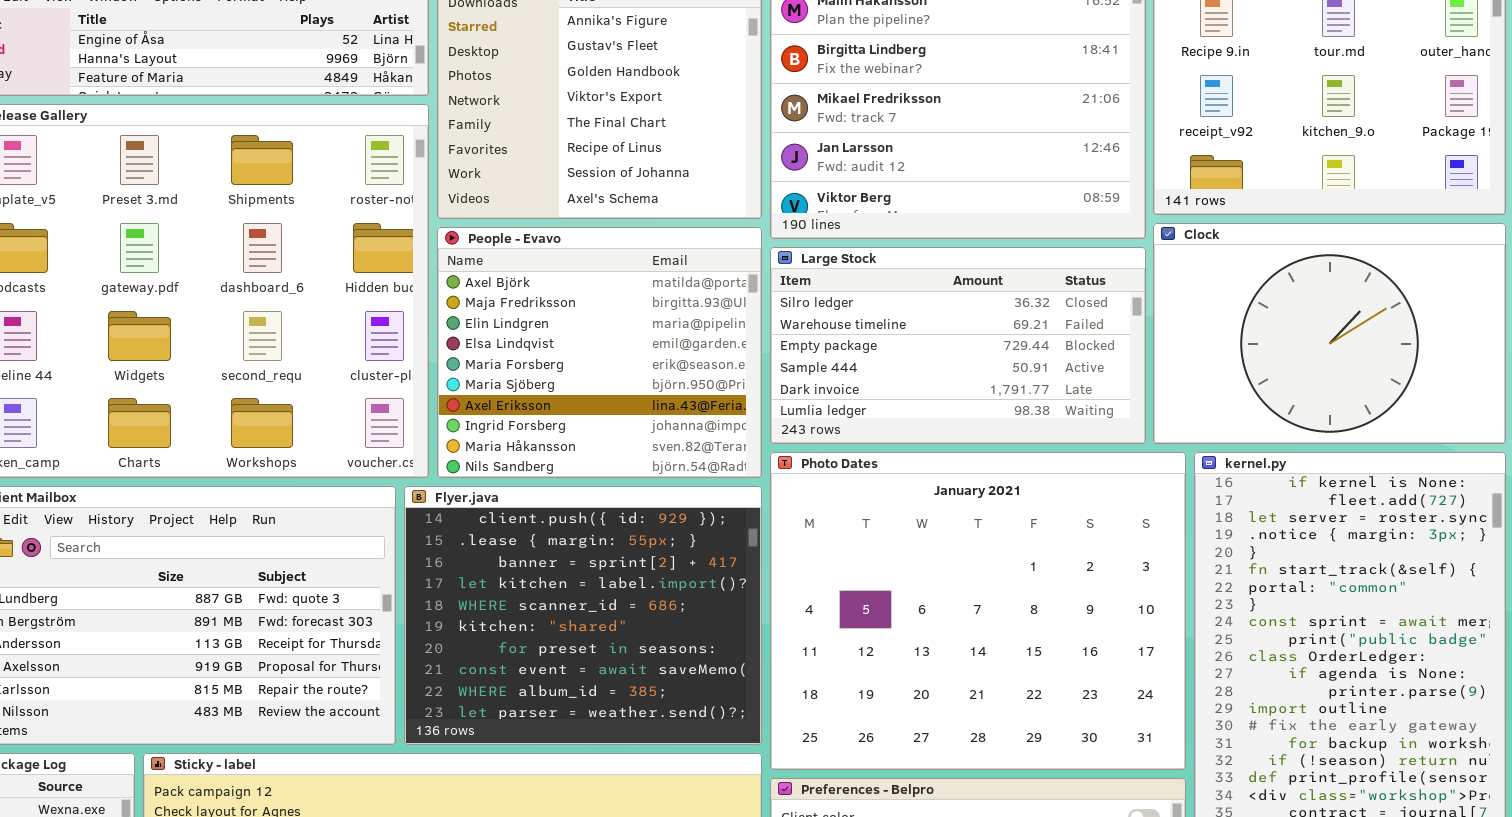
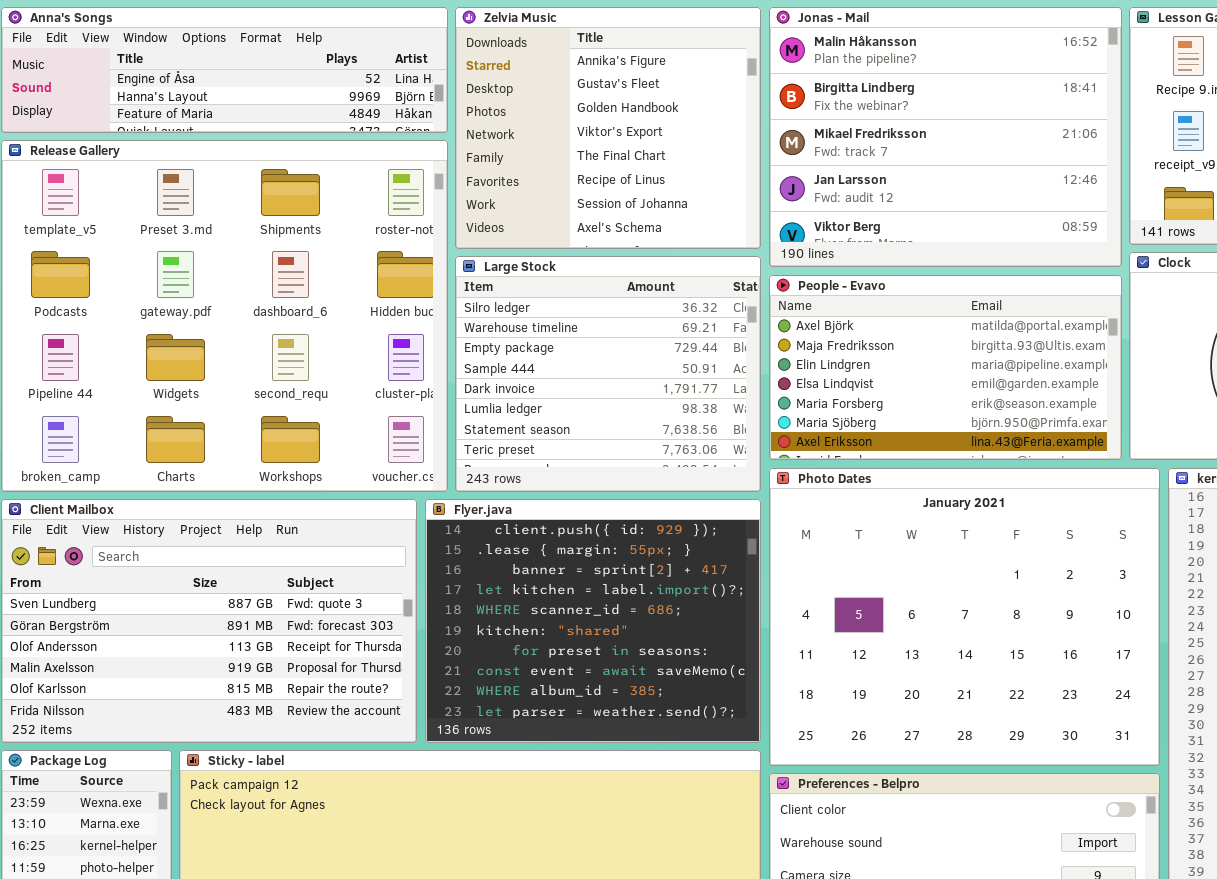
People - Evavo: [437,227,762,478] -> [769,275,1122,460], moved, resized
Large Stock: [770,247,1146,444] -> [455,256,761,492], moved, resized

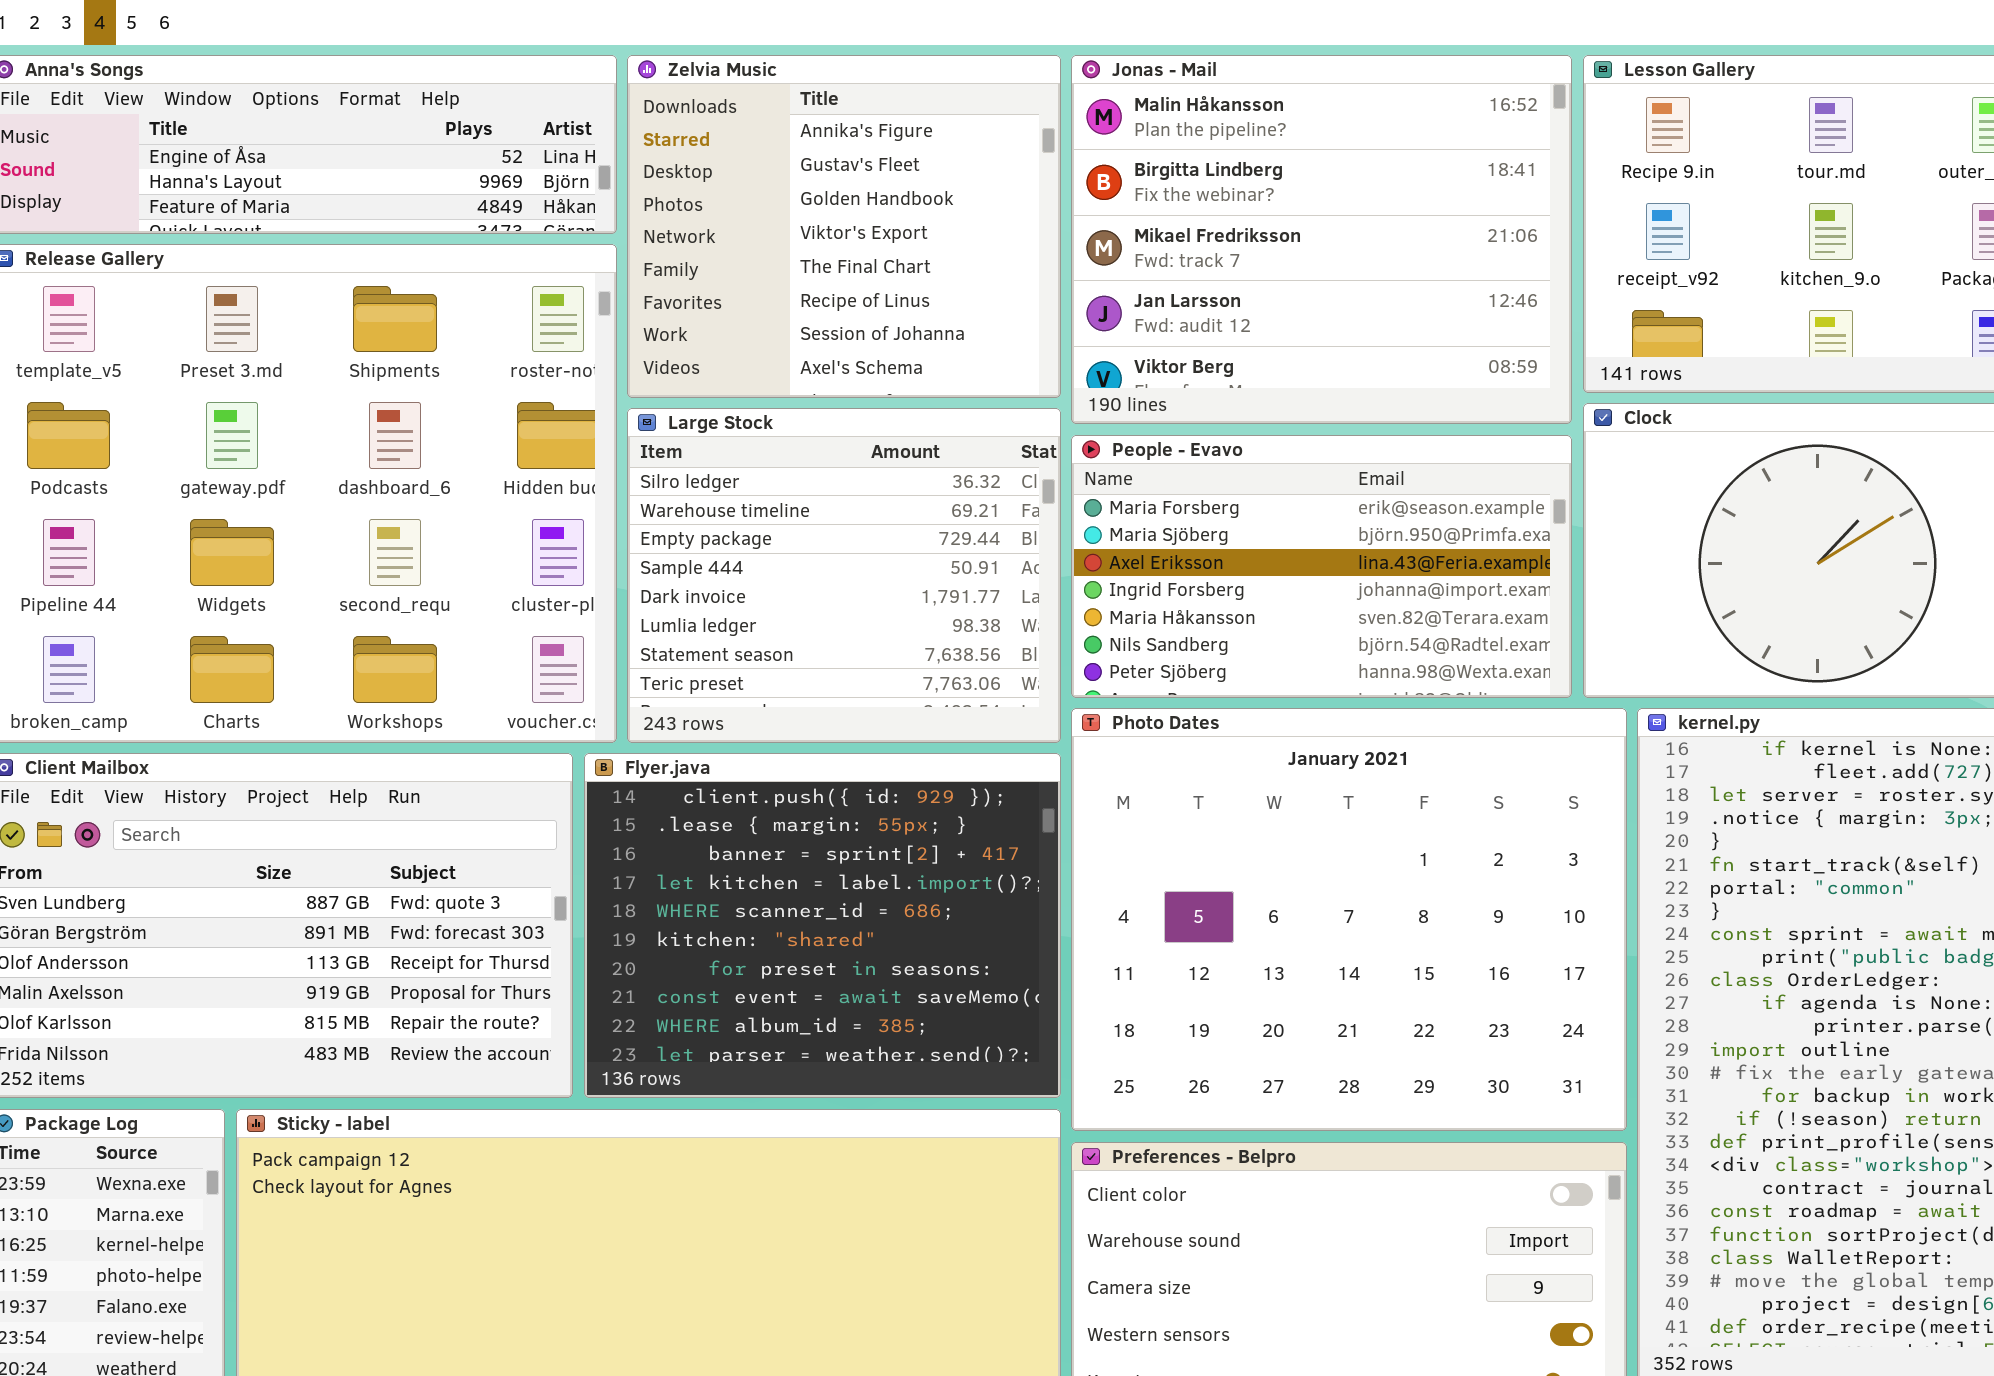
People - Evavo: [769,275,1122,460] -> [1071,435,1572,698], scrolled down 4 rows

